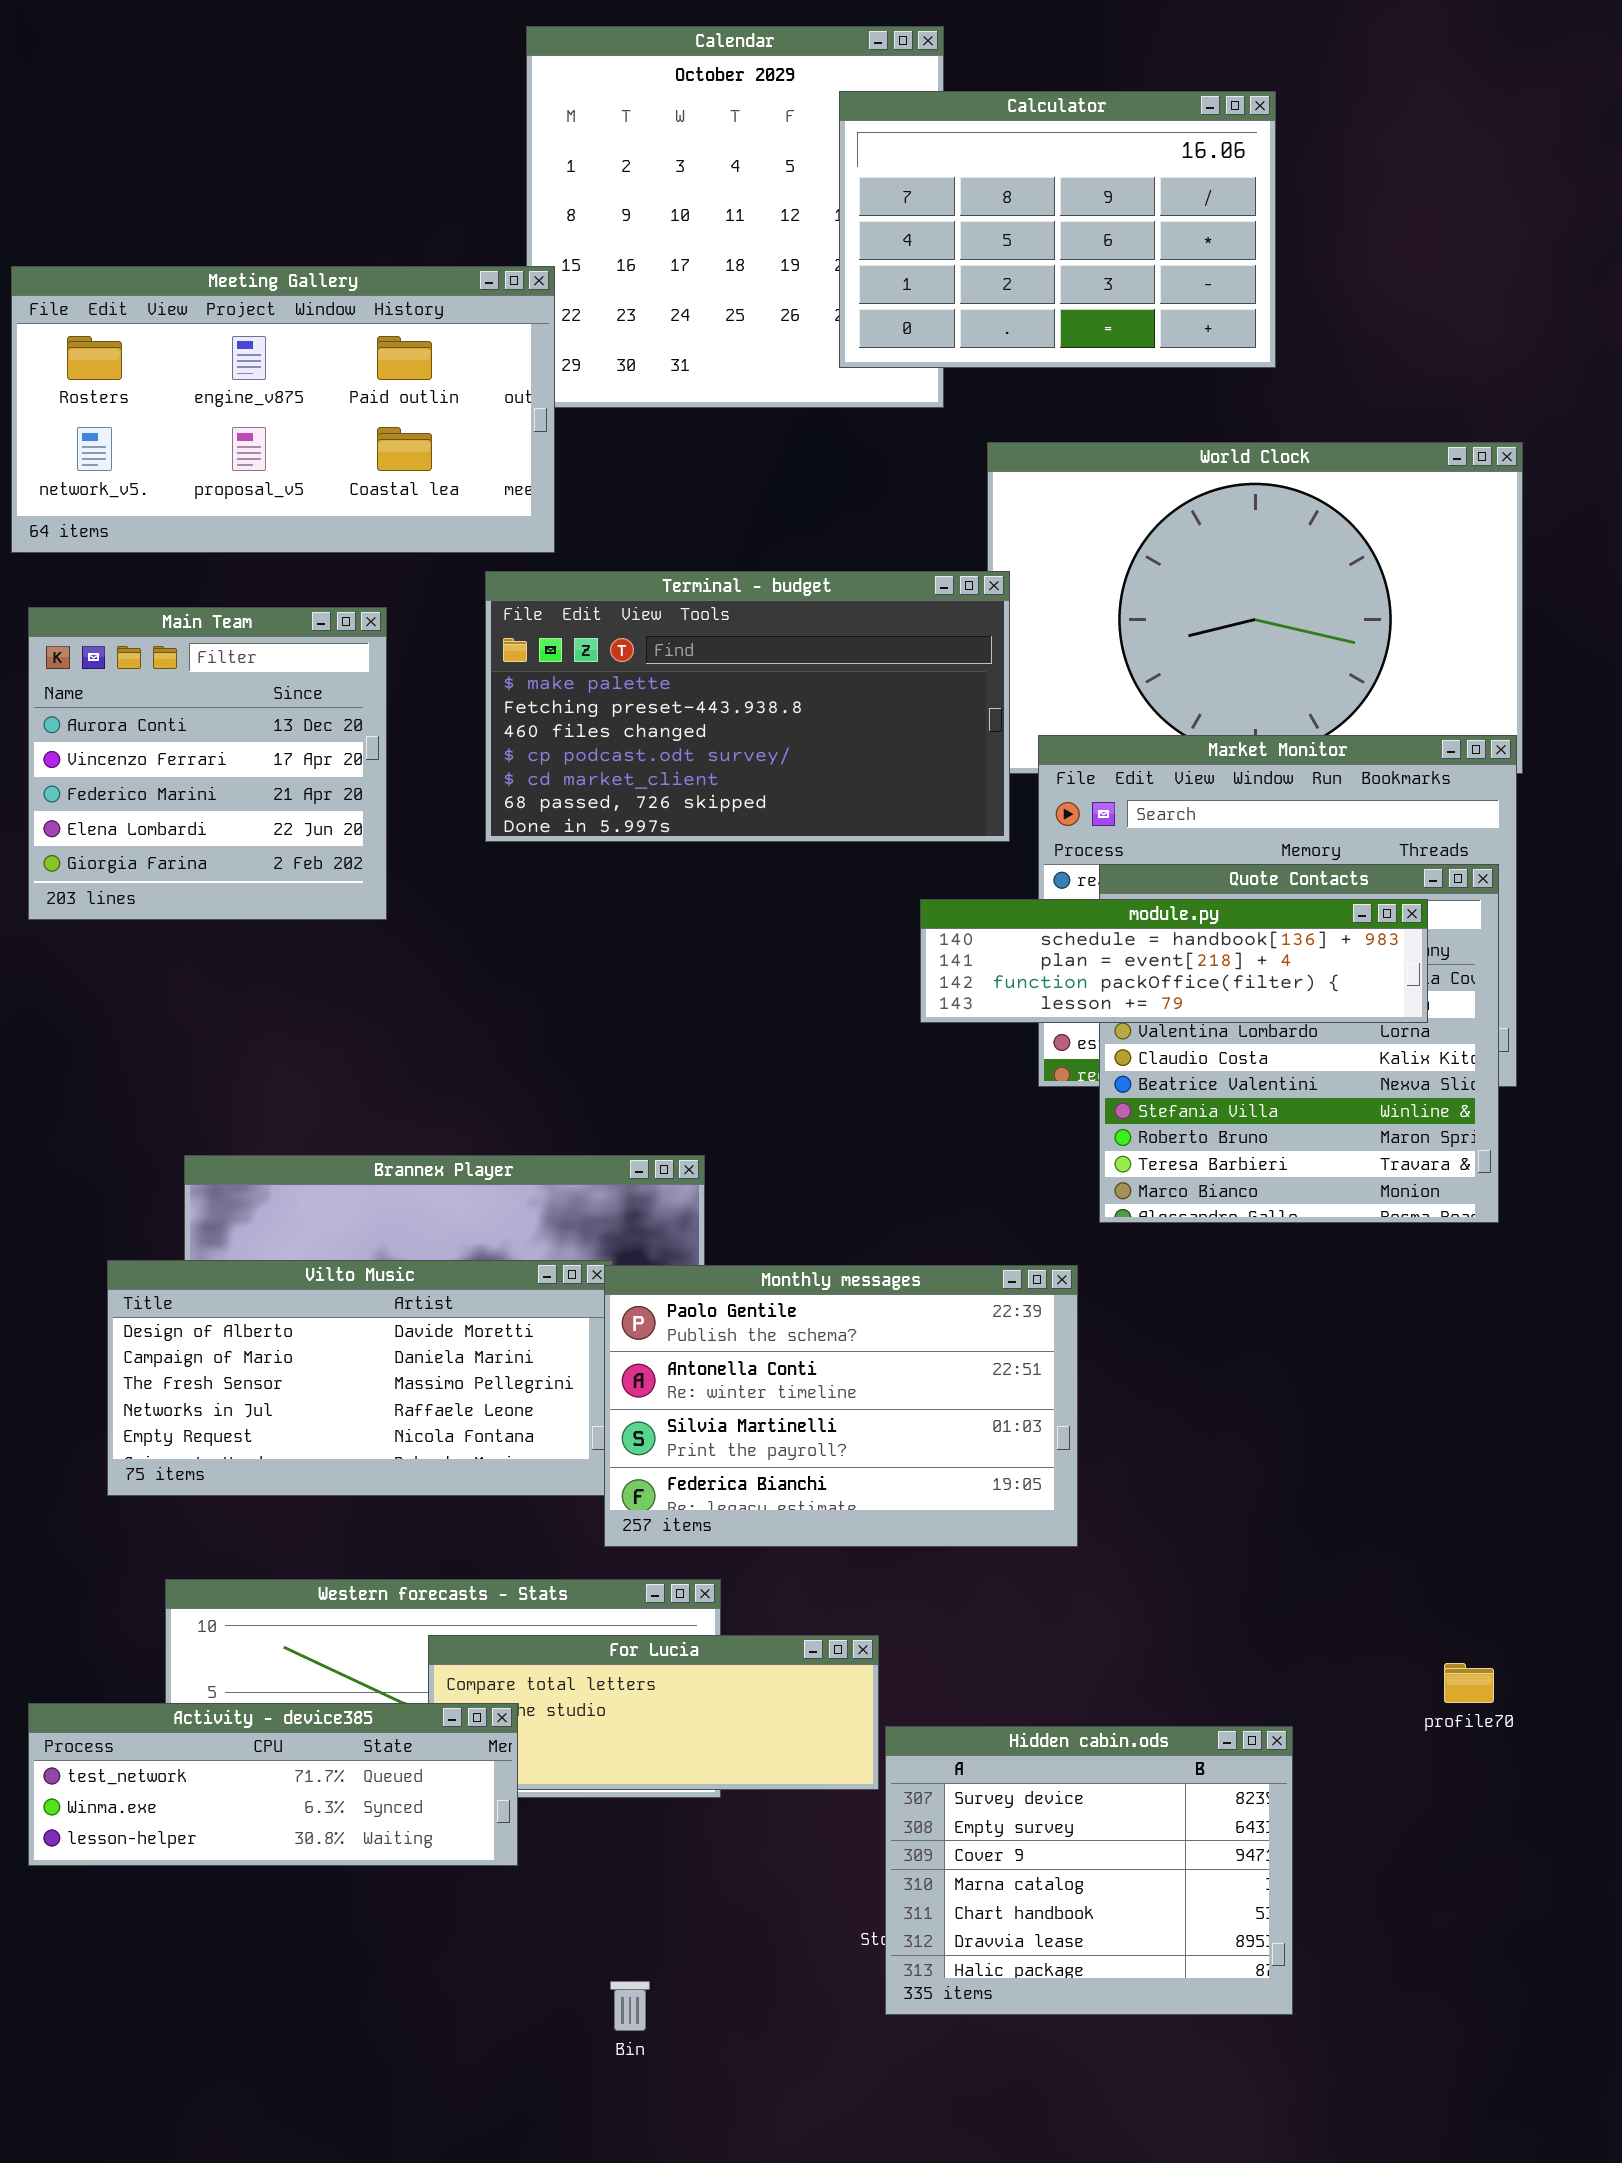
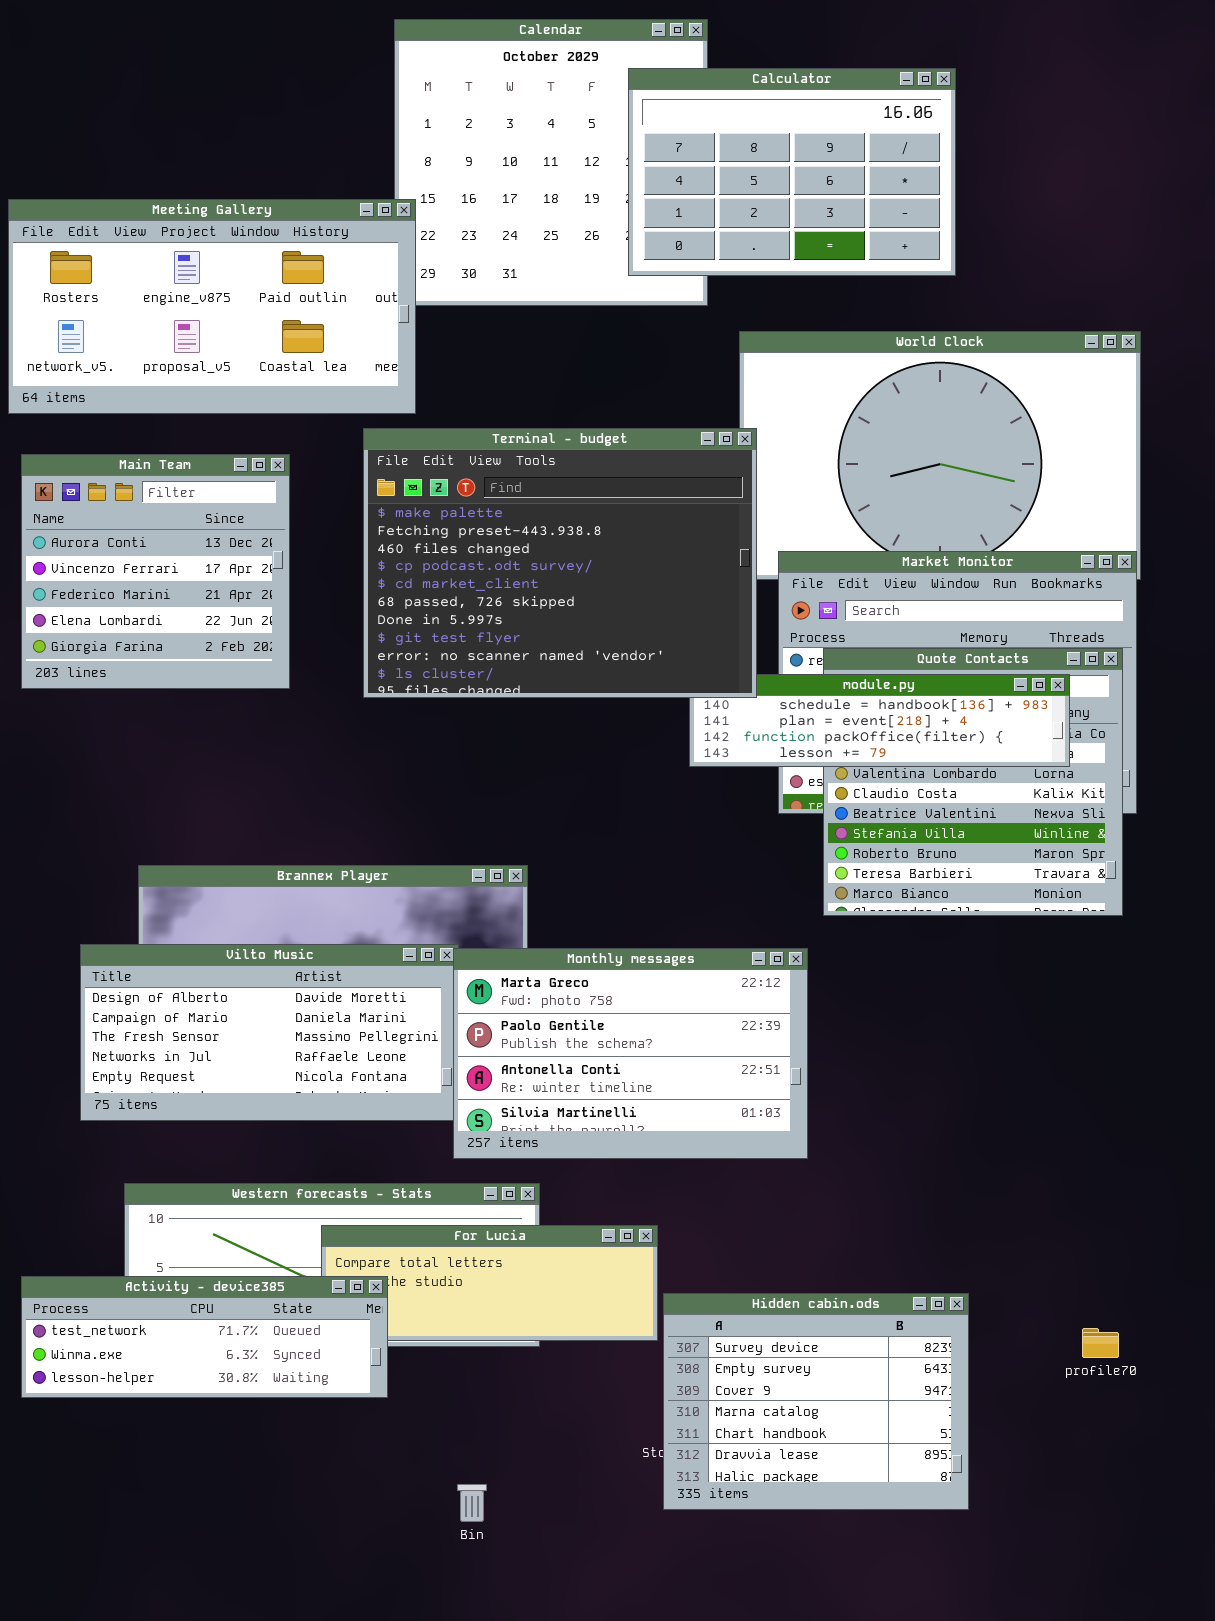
Terminal - budget: [485,571,1010,842] -> [363,428,757,698], resized
Monthly messages: [604,1265,1078,1547] -> [453,948,808,1159], scrolled up 1 row
profile70: [1444,1663,1494,1703] -> [1082,1328,1119,1358], moved

